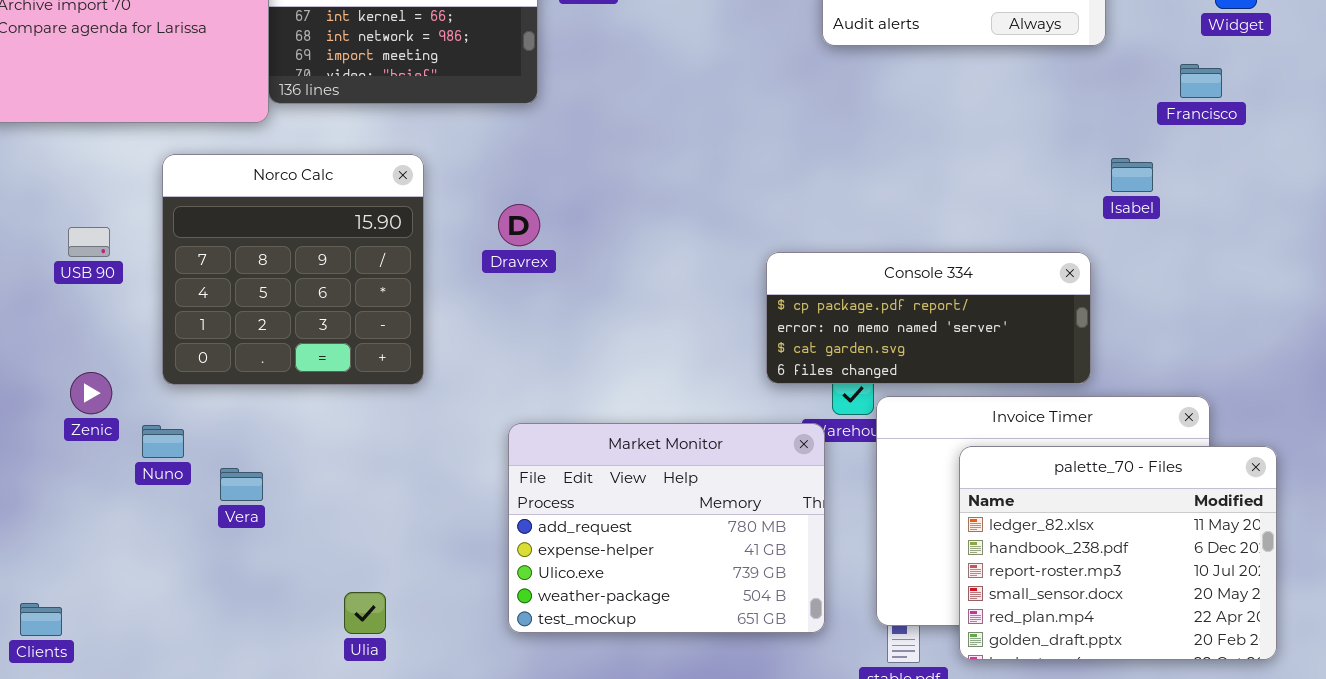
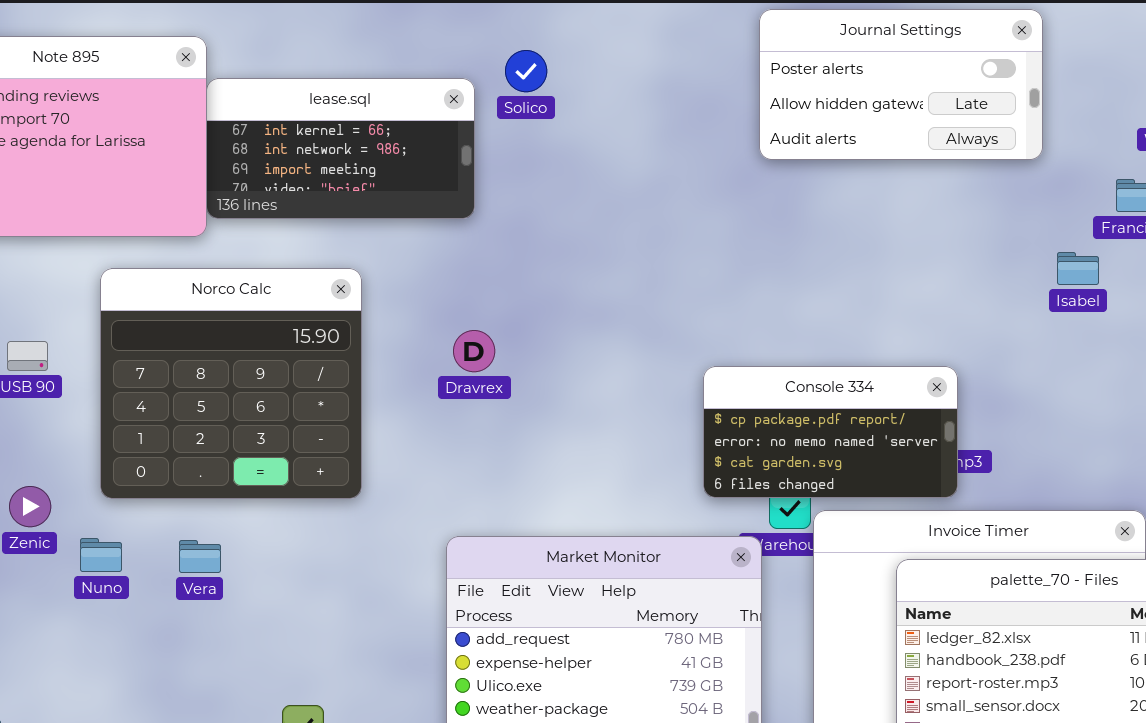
Isabel: [1111,158,1153,192] -> [1057,252,1099,285], moved
Dravrex: [498,204,540,246] -> [453,330,495,372], moved
Console 334: [766,252,1091,384] -> [703,366,958,498], resized
Vera: [220,468,263,501] -> [179,540,221,573], moved

